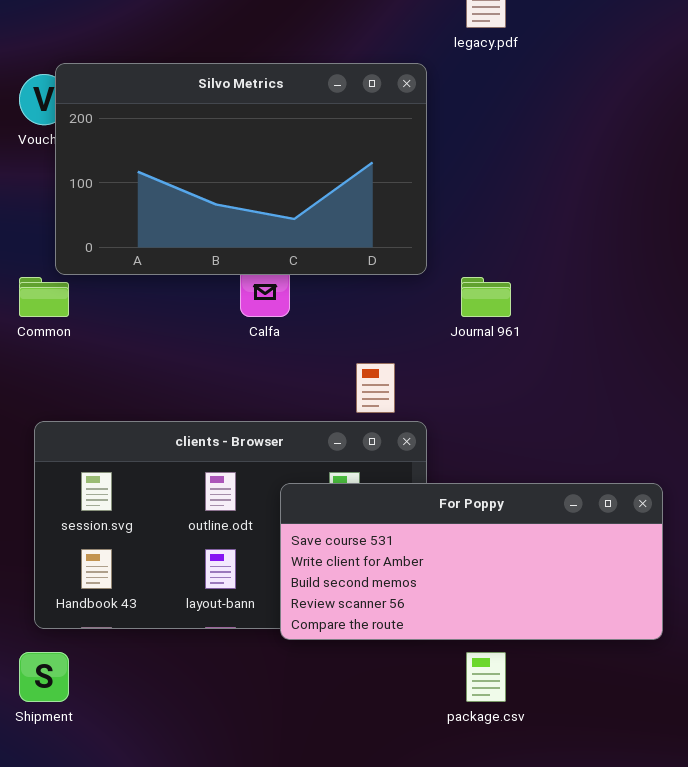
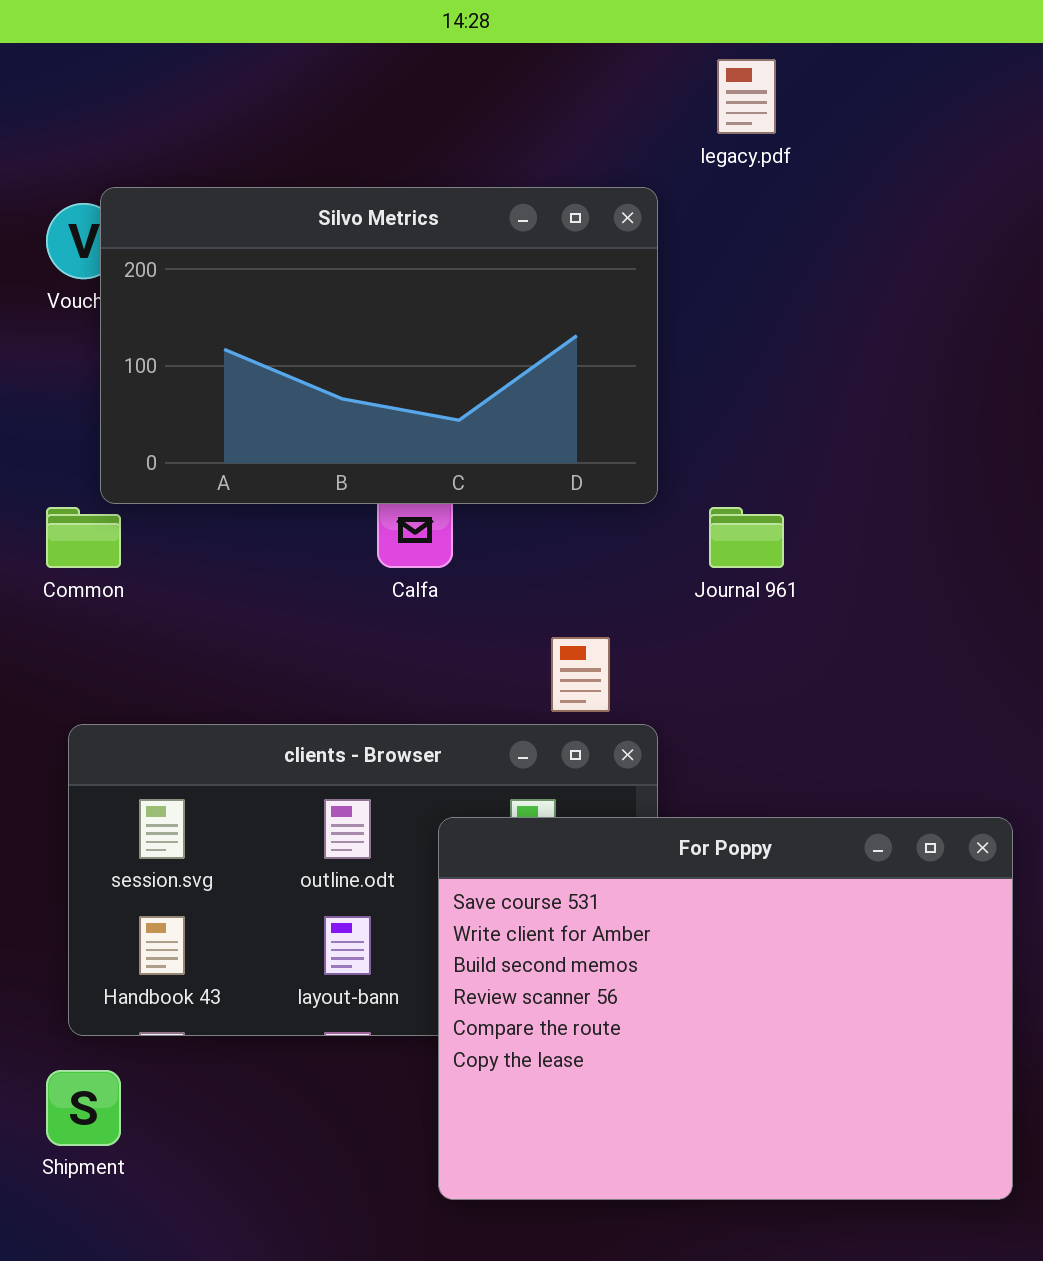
For Poppy: [280,483,663,640] -> [438,817,1013,1200], resized

